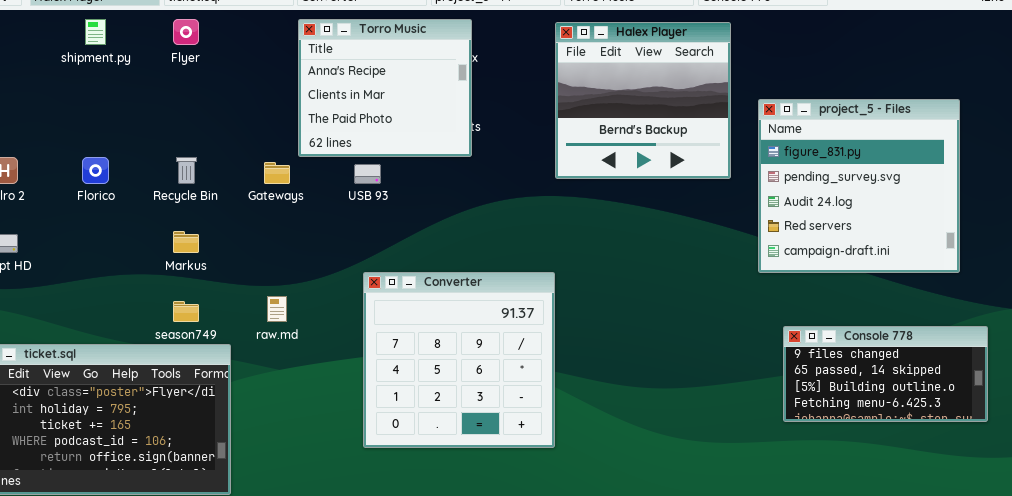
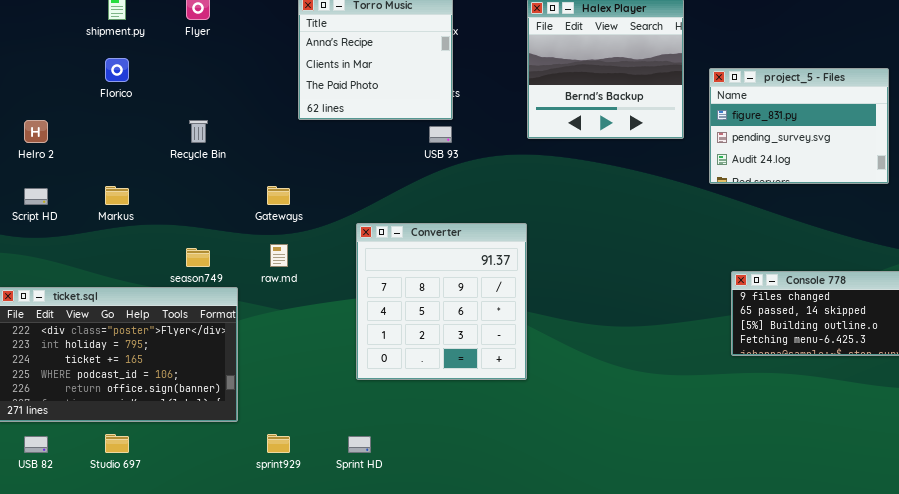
project_5 - Files: [758,99,960,273] -> [709,68,889,184], resized
Florico: [82,157,109,184] -> [105,58,129,82], moved
Gateways: [264,162,290,184] -> [267,186,290,205], moved
USB 93: [354,164,381,184] -> [429,126,452,143], moved
Markus: [173,231,199,253] -> [105,186,129,205], moved

